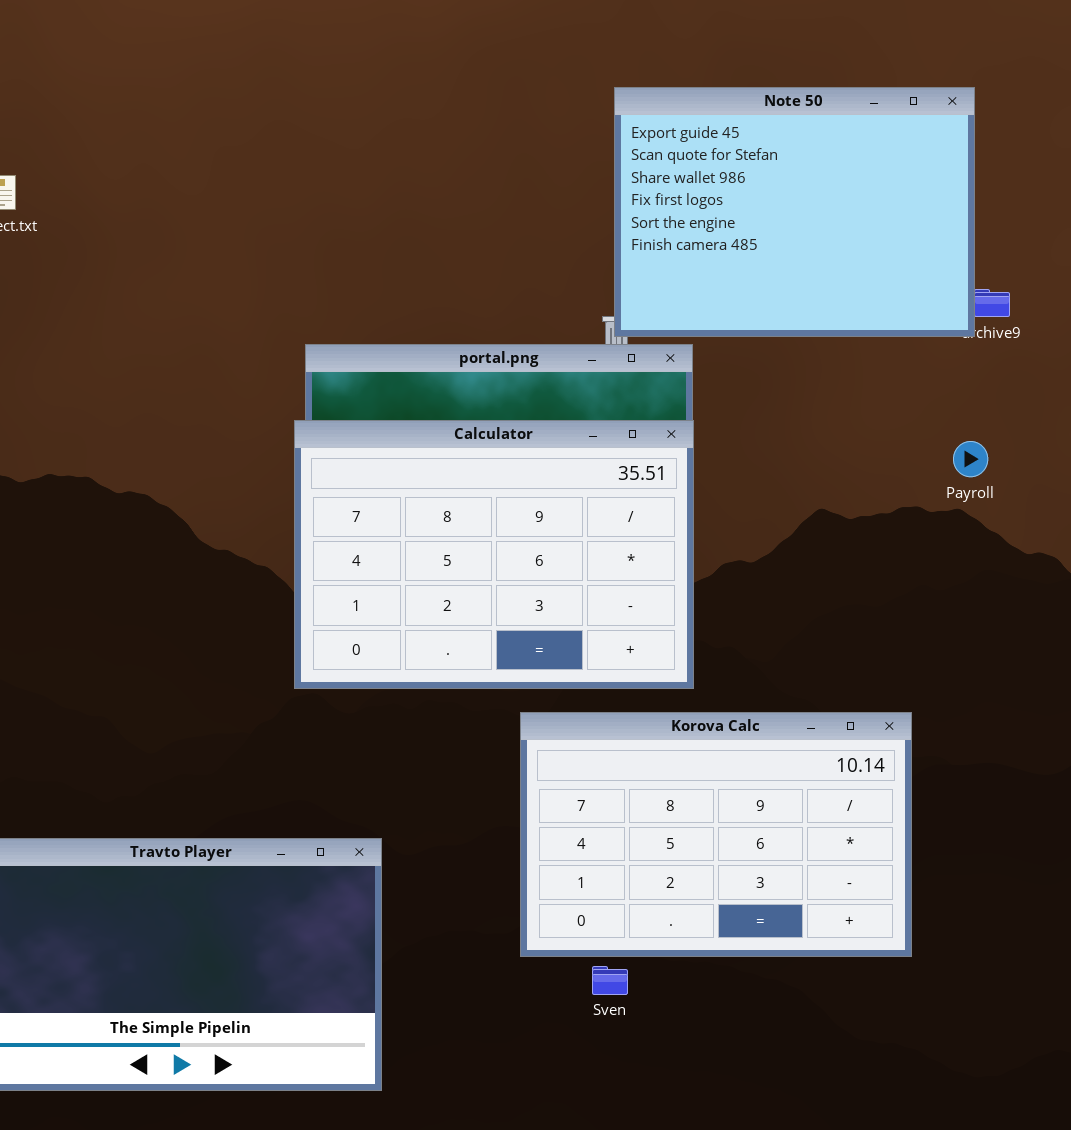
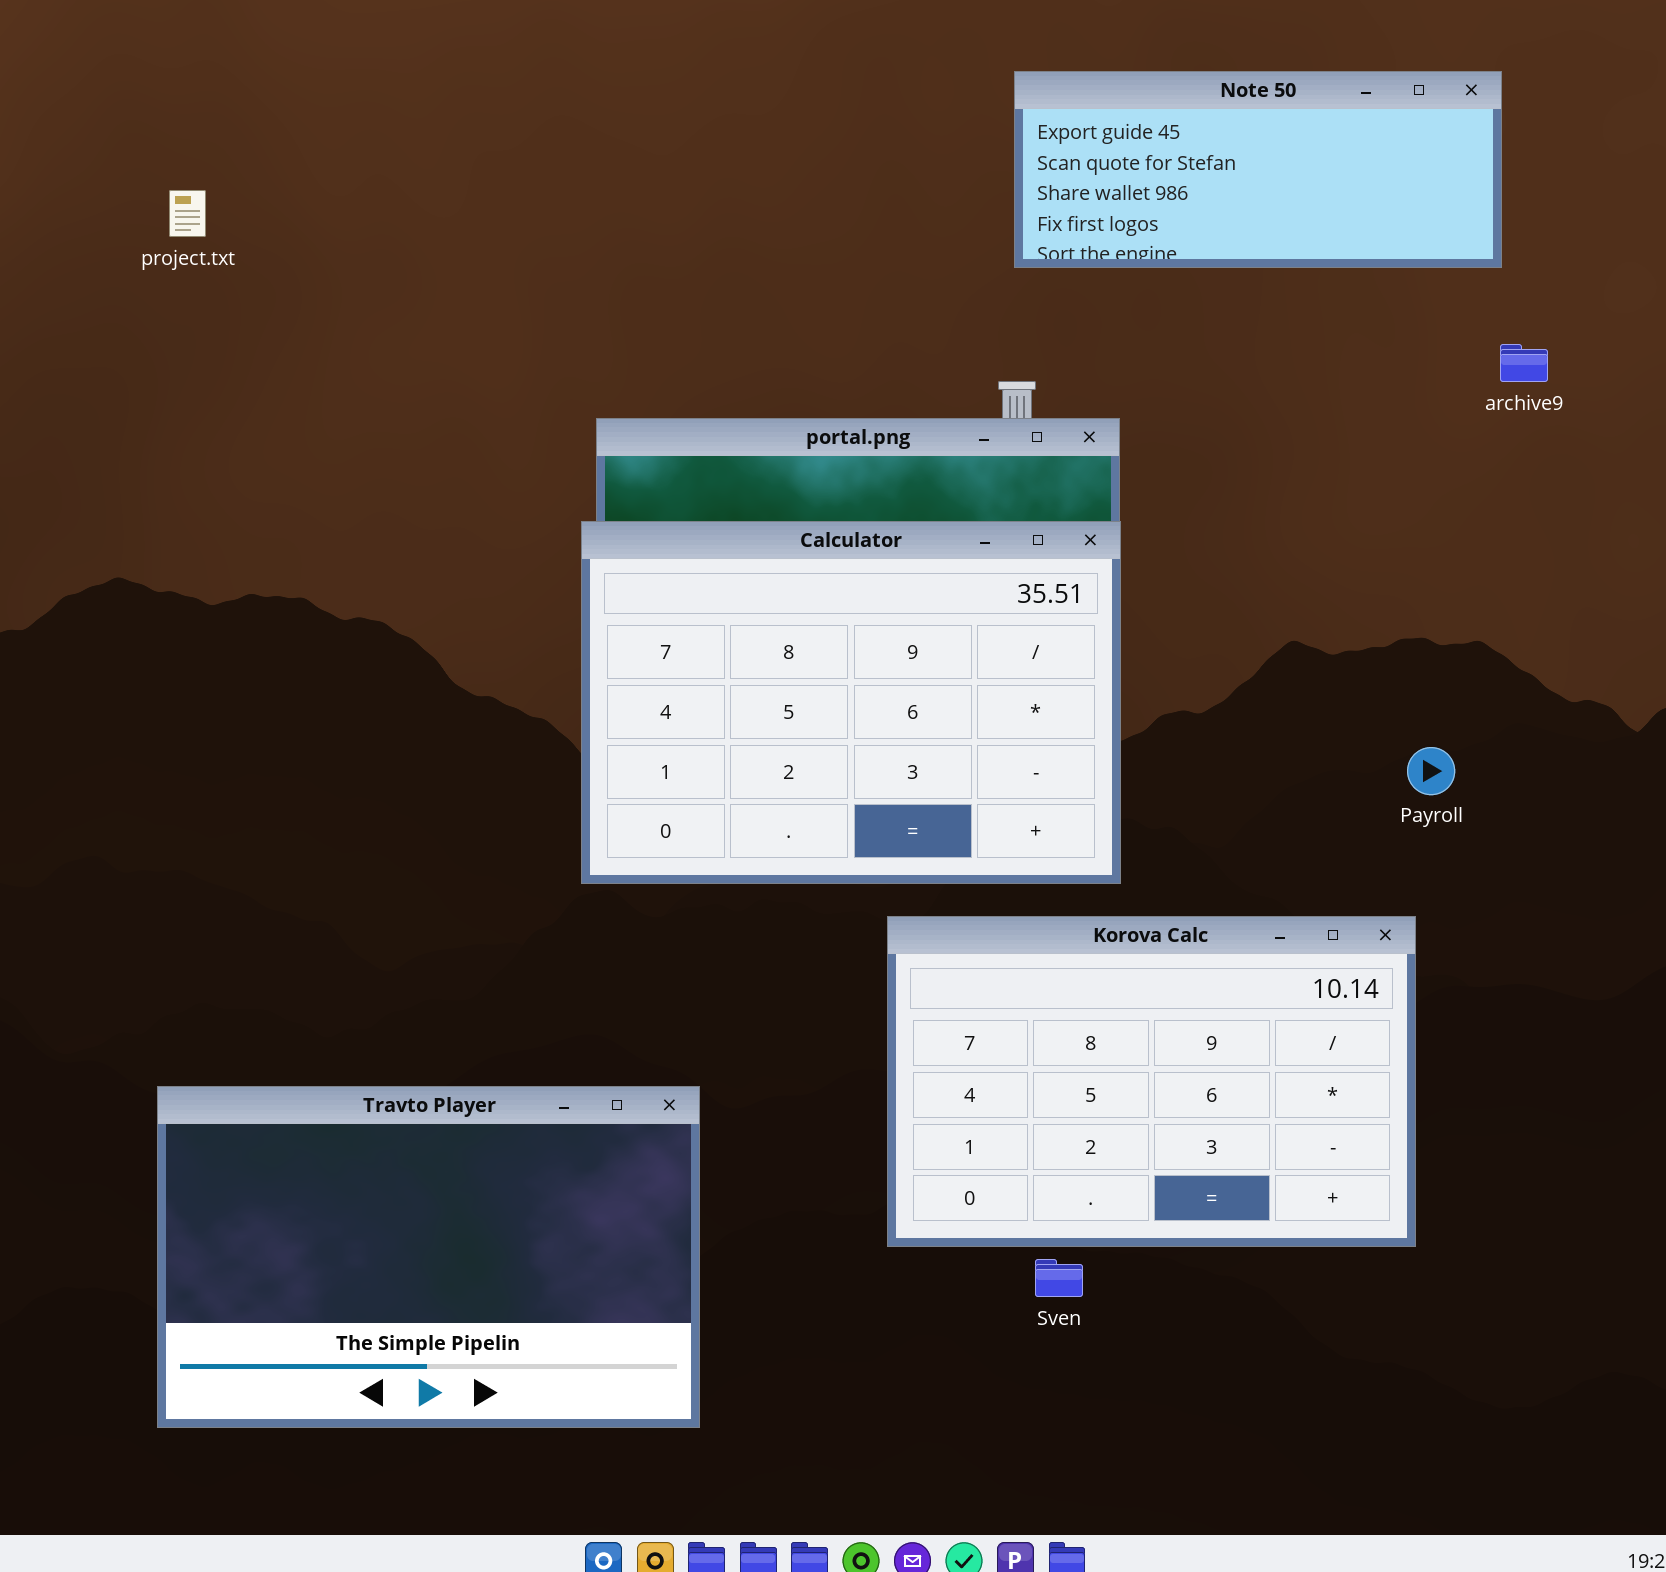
Note 50: [614,87,975,337] -> [1014,71,1502,268], resized
Payroll: [953,441,988,477] -> [1407,747,1455,795], moved
Sven: [592,966,628,995] -> [1035,1259,1083,1297], moved

